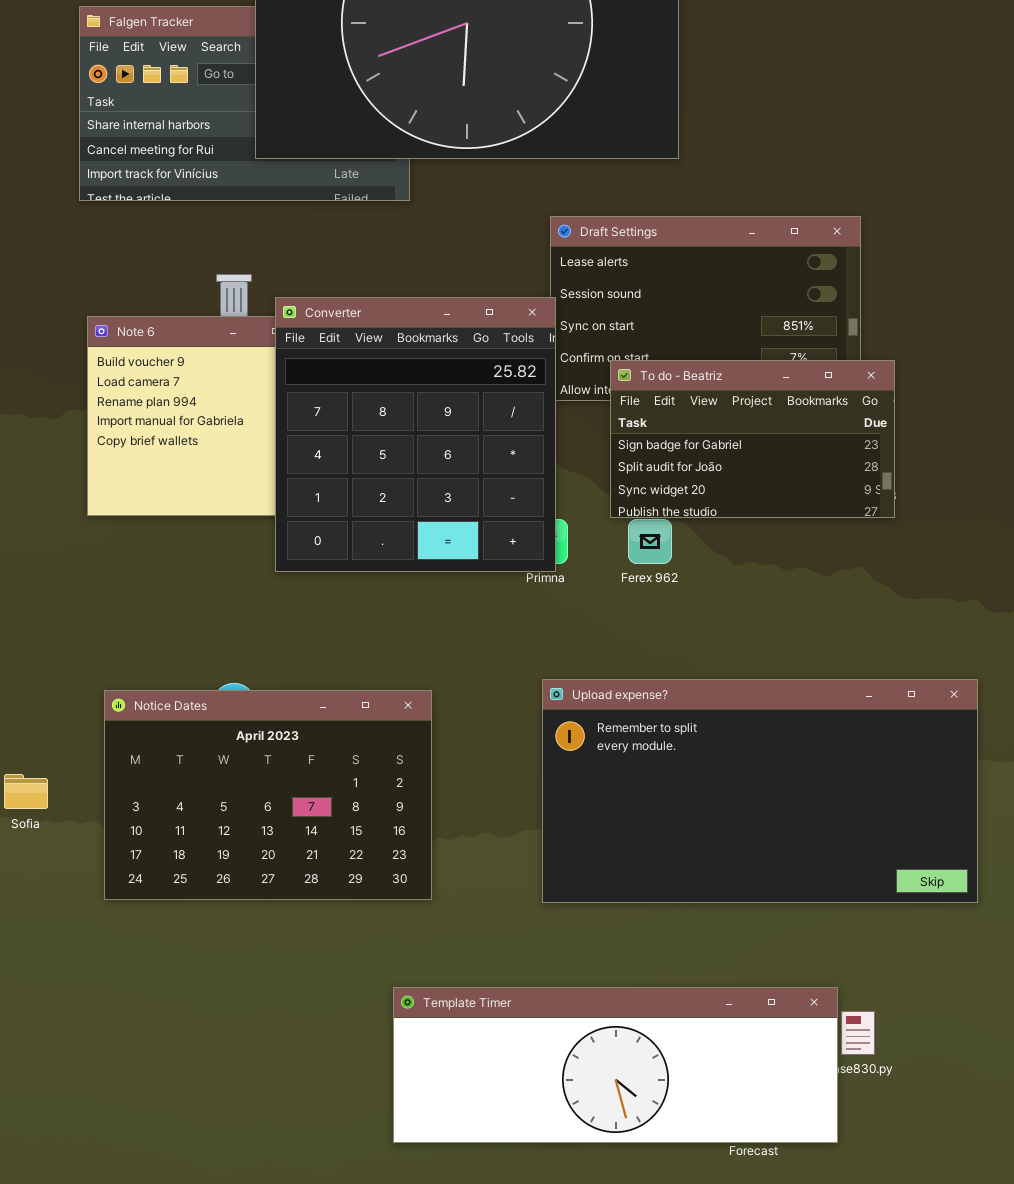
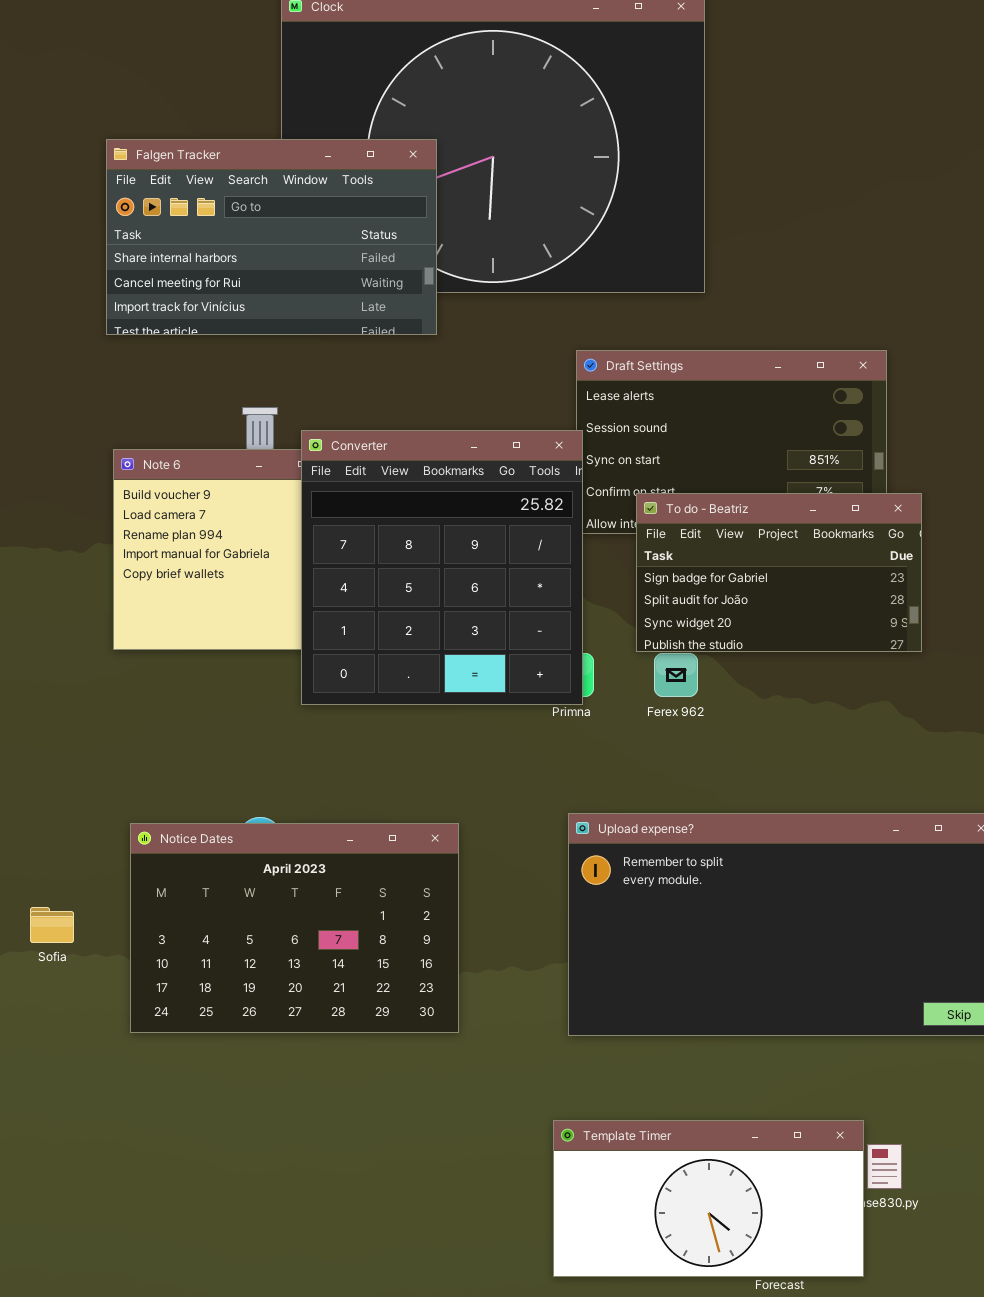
Falgen Tracker: [79,6,410,201] -> [106,139,437,335], raised
Template Timer: [393,987,838,1143] -> [553,1120,864,1277], resized

